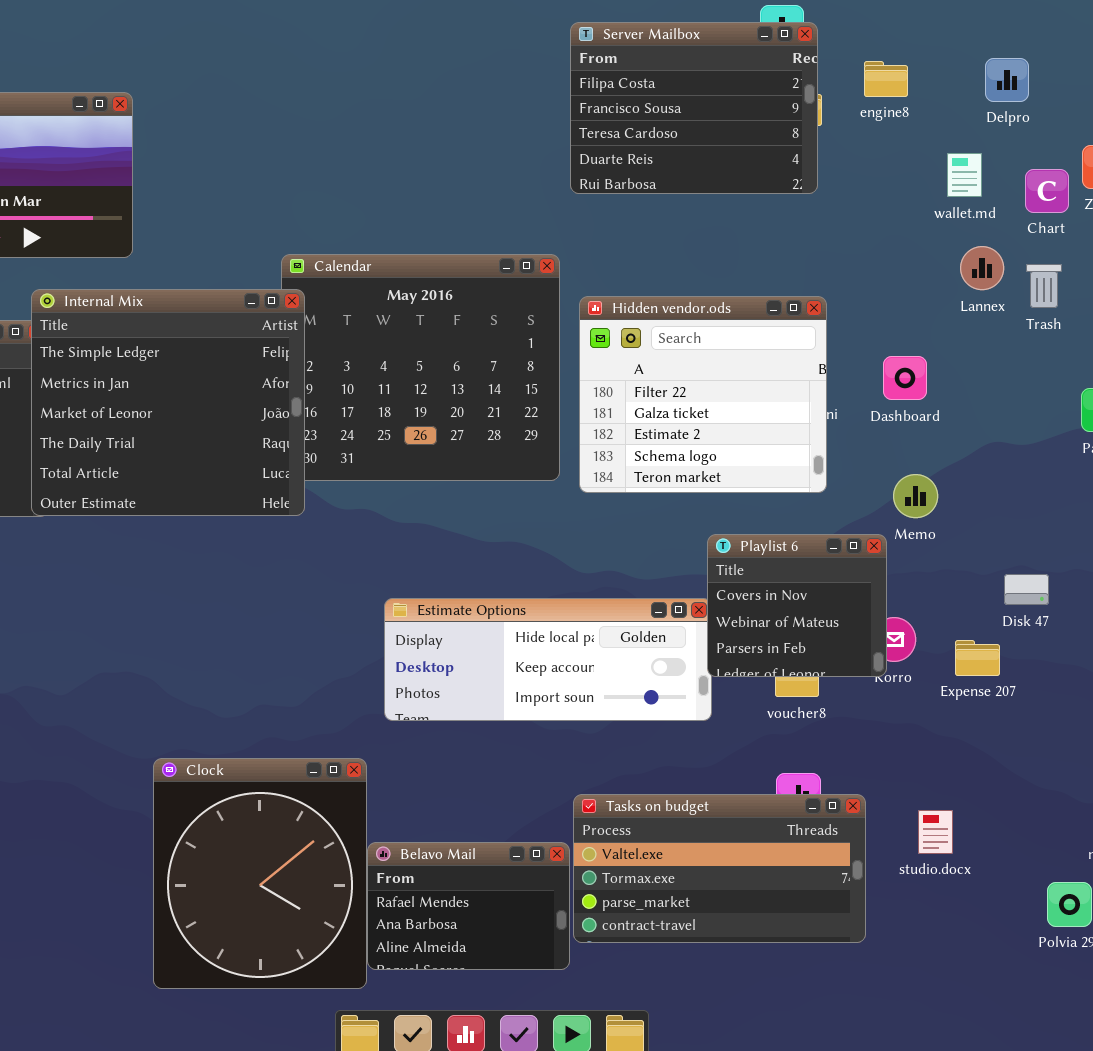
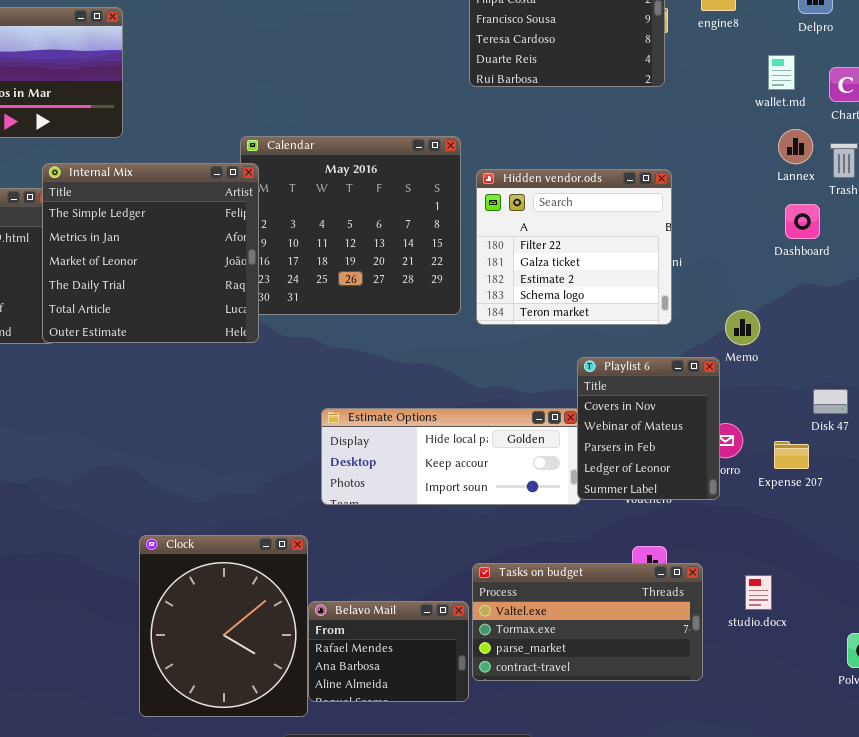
Dashboard: [883,356,927,400] -> [785,204,820,239], moved
Playlist 6: [707,534,887,677] -> [577,357,720,500], resized

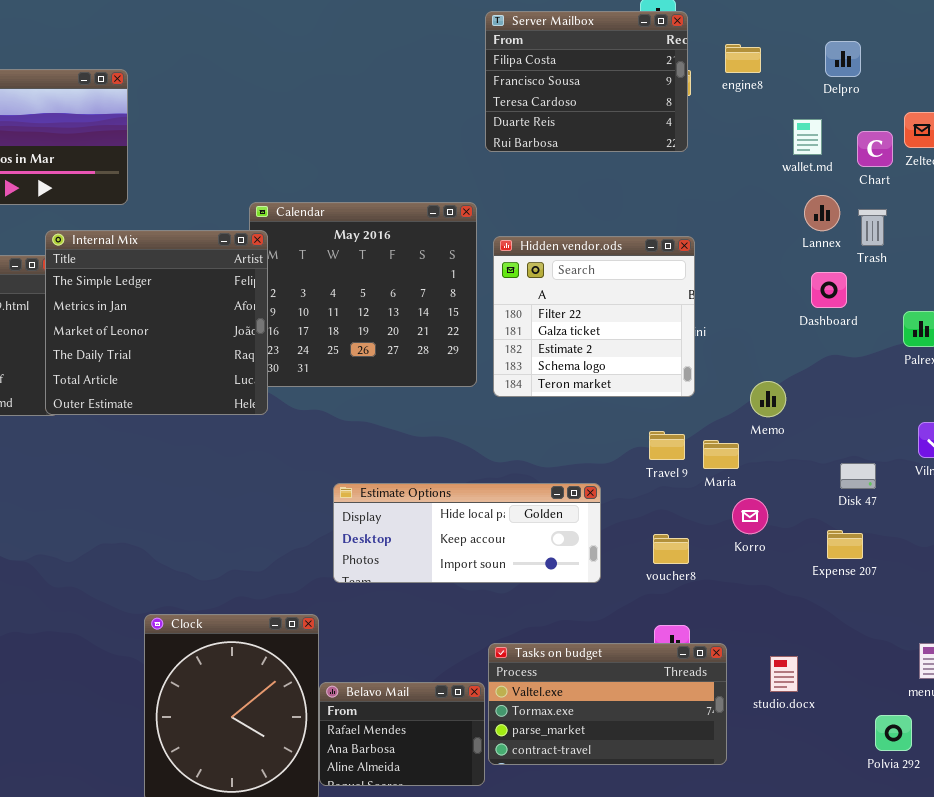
Playlist 6: [577,357,720,500] -> none, closed
Expense 207: [774,441,809,469] -> [827,530,863,559], moved

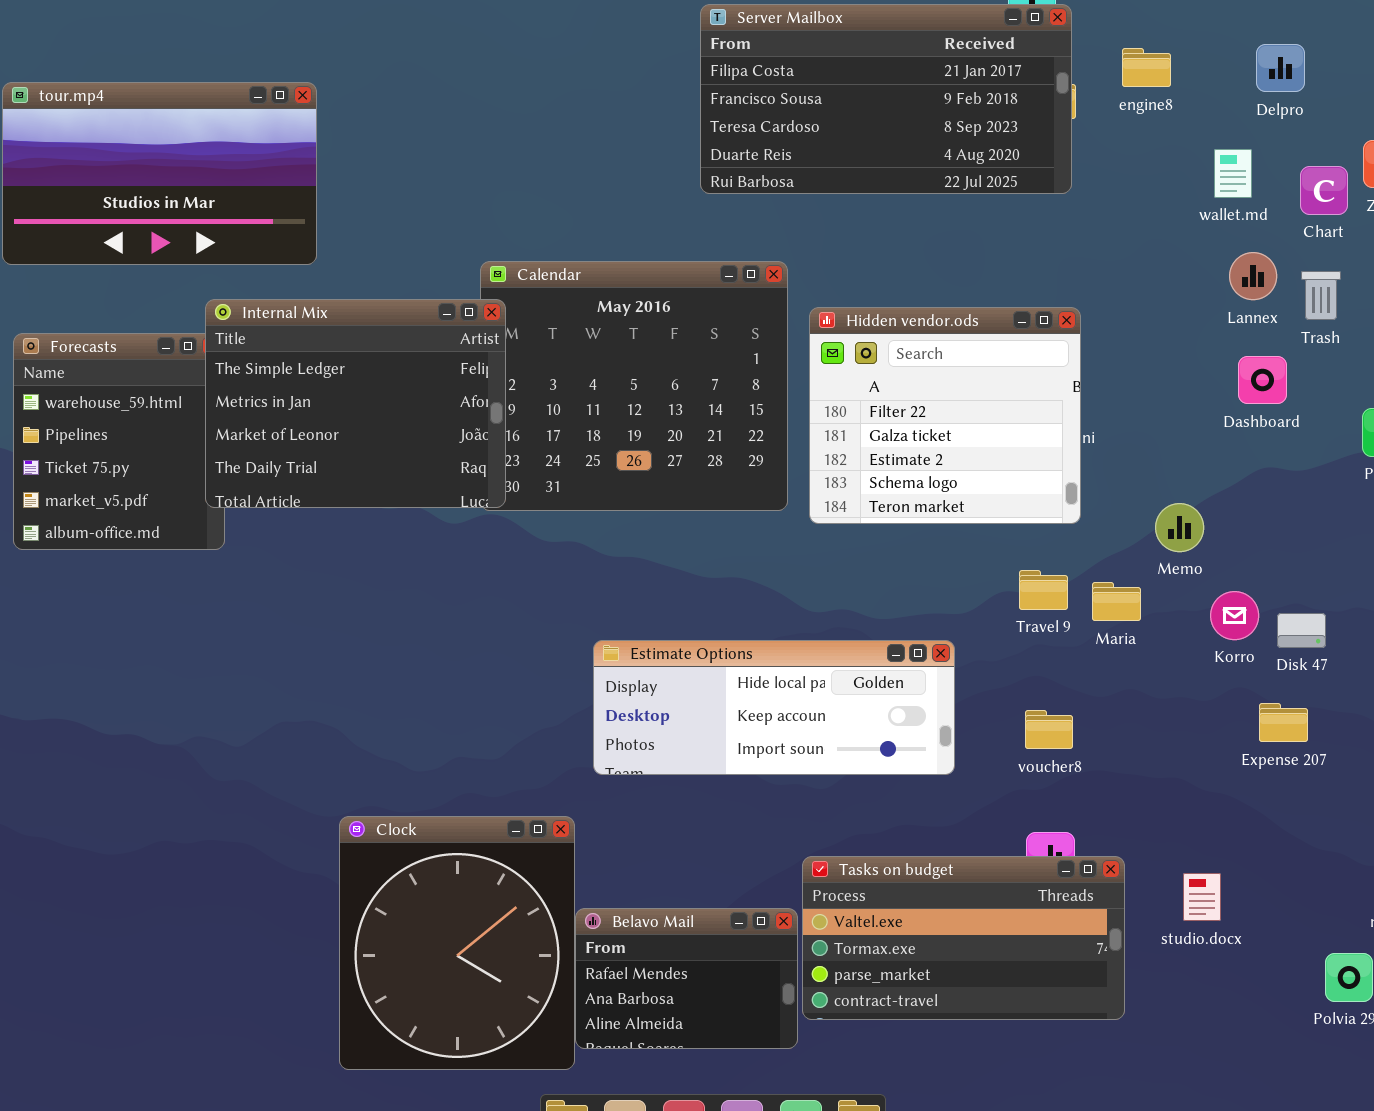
Server Mailbox: [485,11,688,152] -> [700,4,1072,194], resized
Internal Mix: [45,230,268,415] -> [205,299,506,508], resized
Korro: [732,498,768,534] -> [1210,591,1259,640], moved

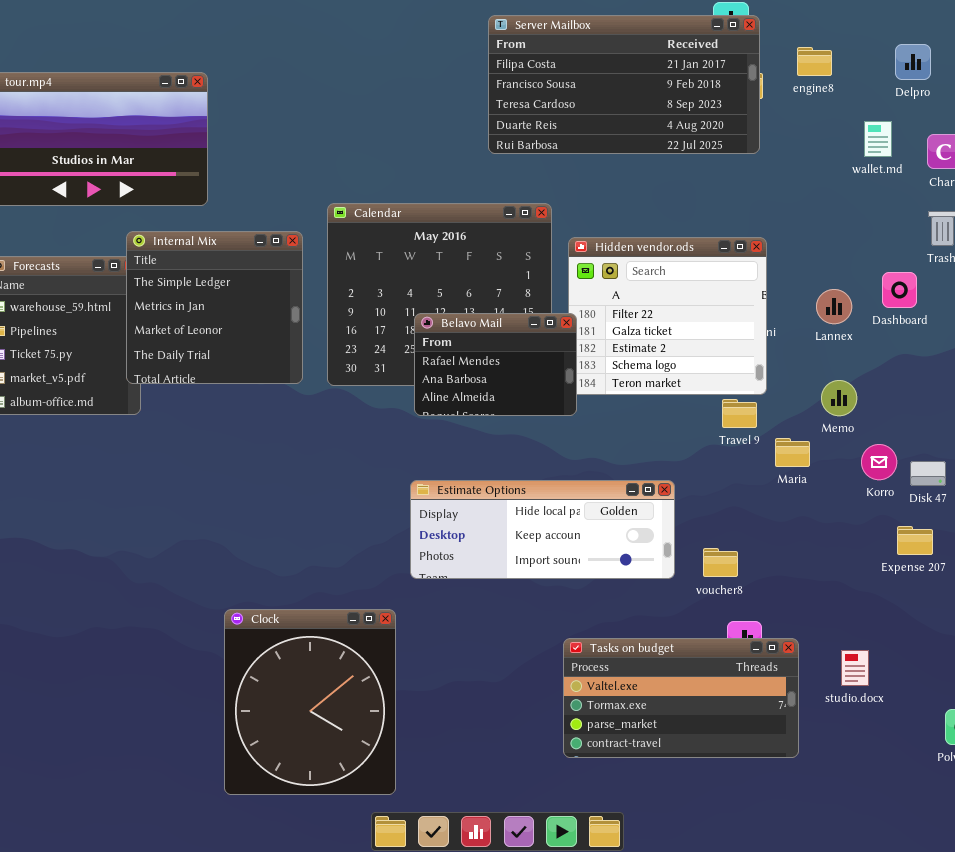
Lannex: [1229,252,1277,300] -> [816,289,852,324], moved
Internal Mix: [205,299,506,508] -> [126,231,303,384], resized
Travel 9: [1019,570,1068,610] -> [722,399,757,428], moved
voucher8: [1025,710,1073,749] -> [703,548,738,577], moved
Belavo Mail: [575,908,798,1049] -> [414,313,577,416], moved

